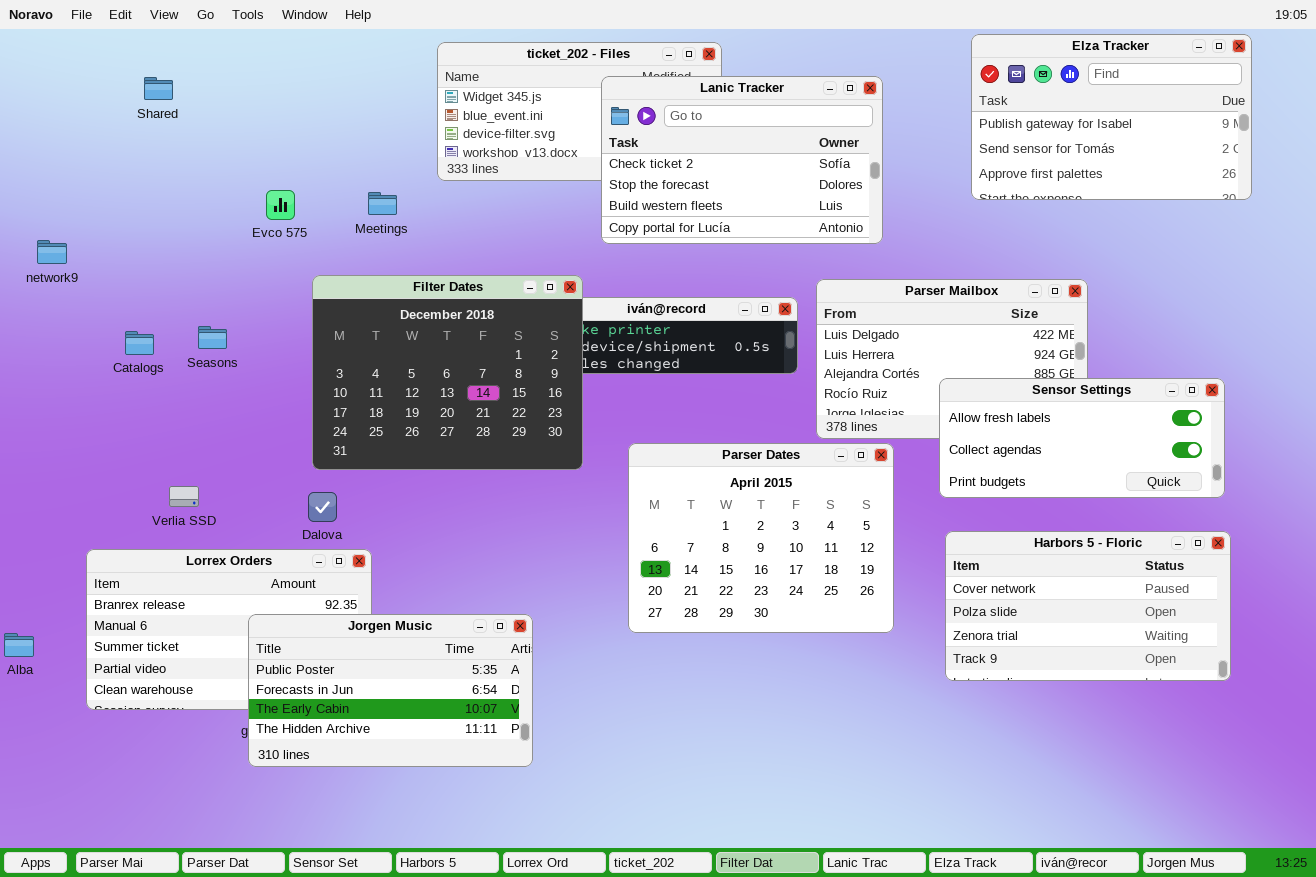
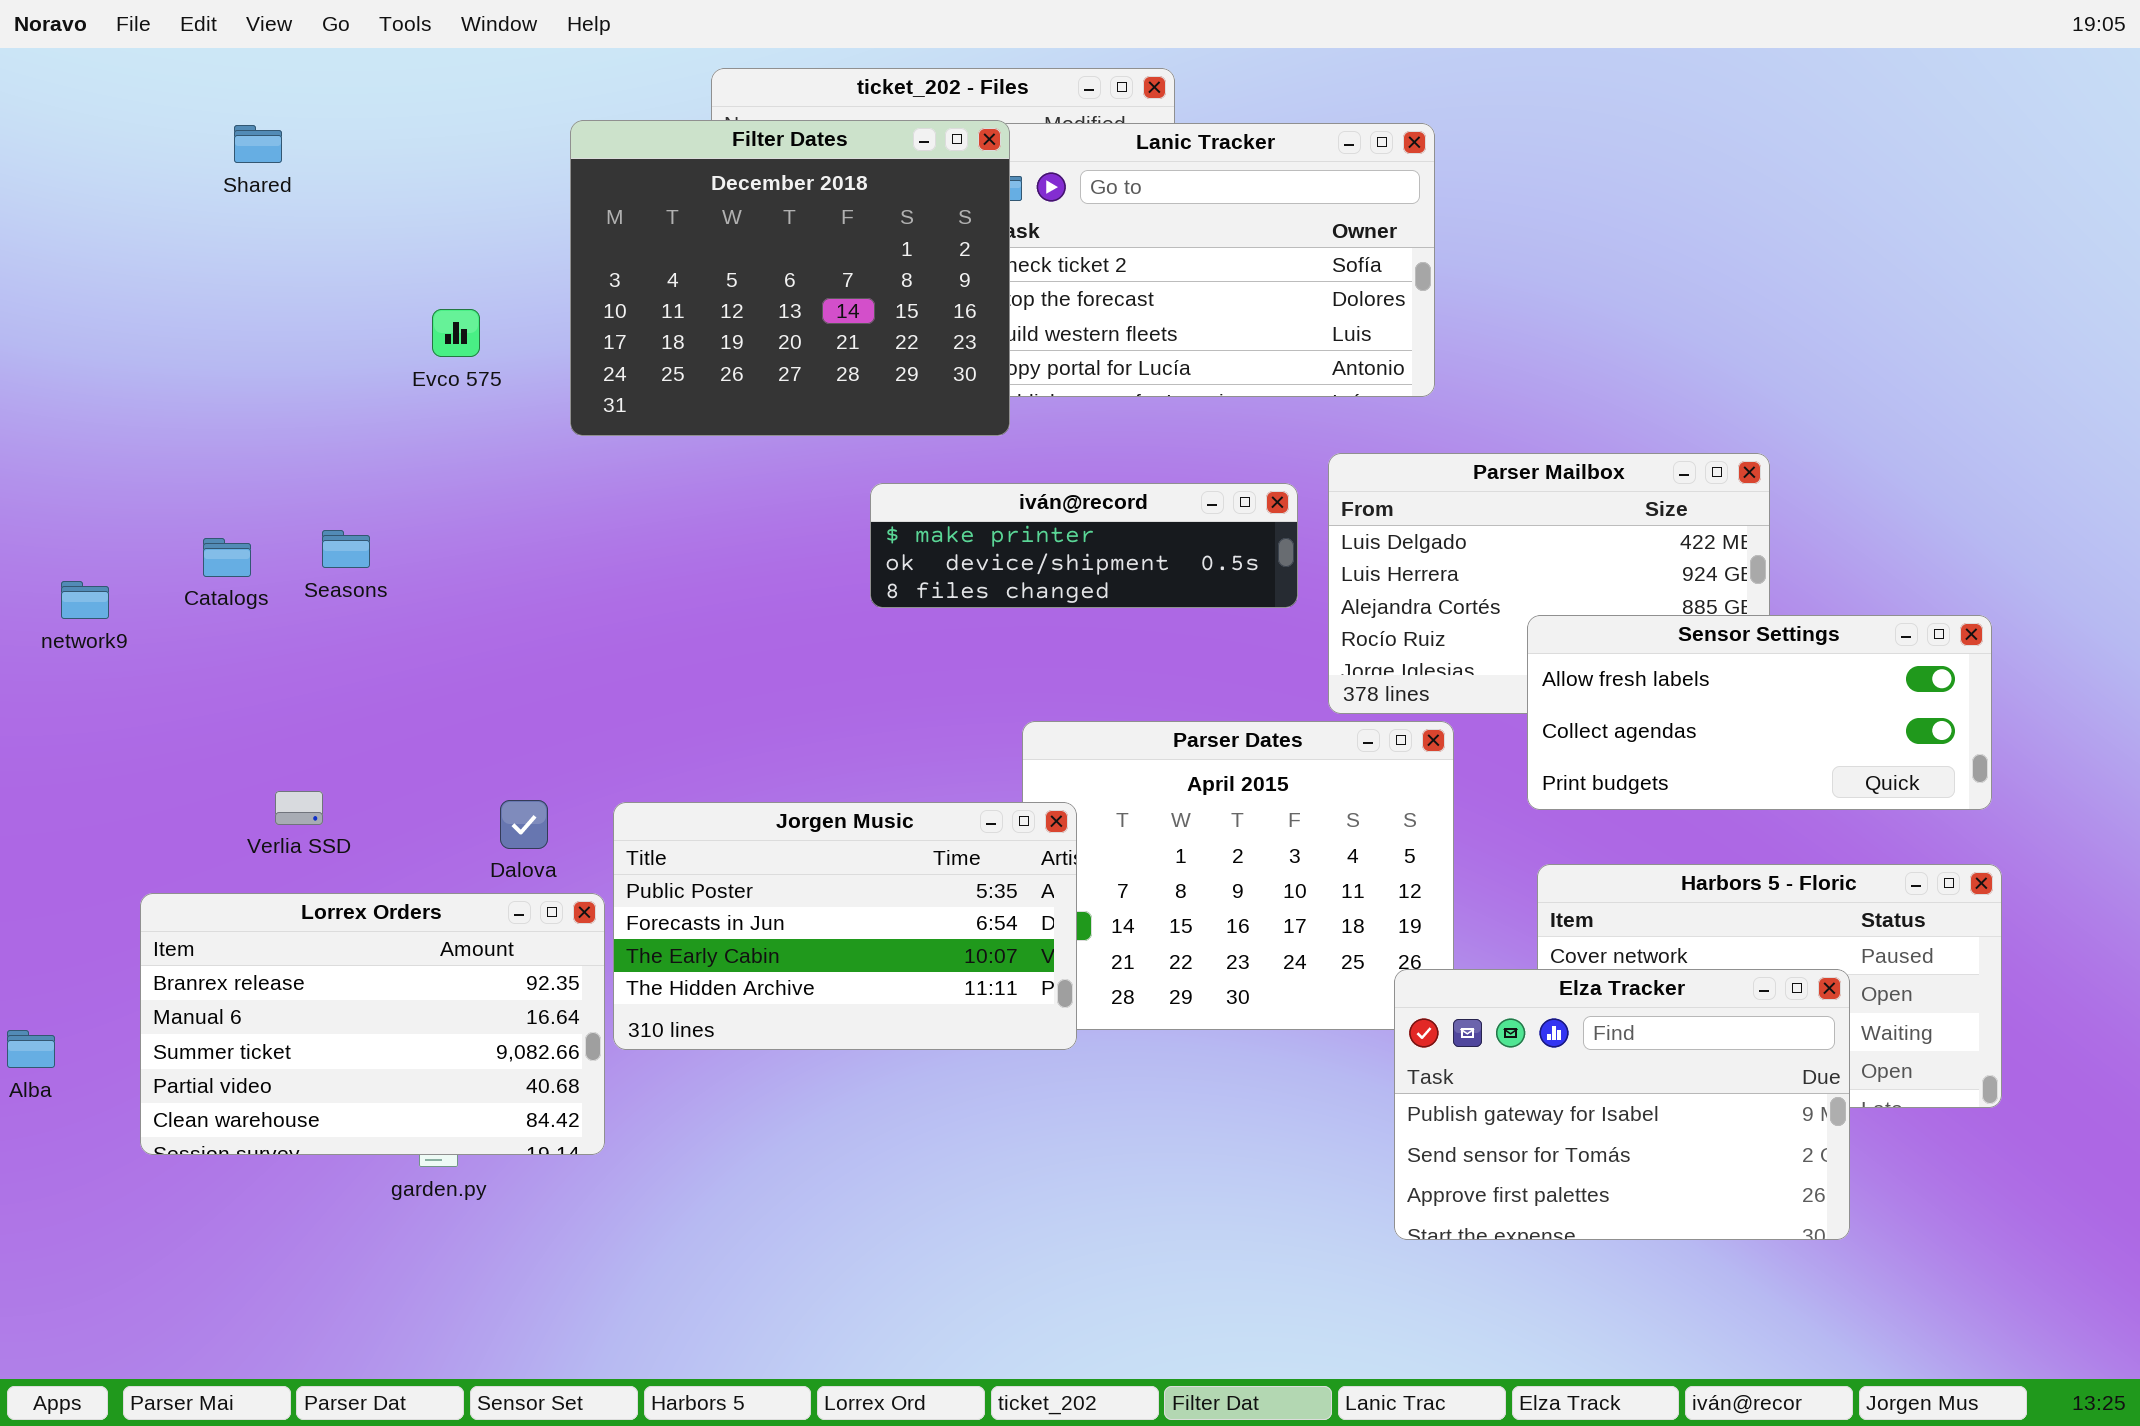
Elza Tracker: [971,34,1252,200] -> [1394,969,1850,1240], moved
network9: [37,240,67,264] -> [61,581,109,619], moved
Filter Dates: [312,275,583,470] -> [570,120,1010,436], moved
Jorgen Music: [248,614,533,767] -> [613,802,1077,1050], moved

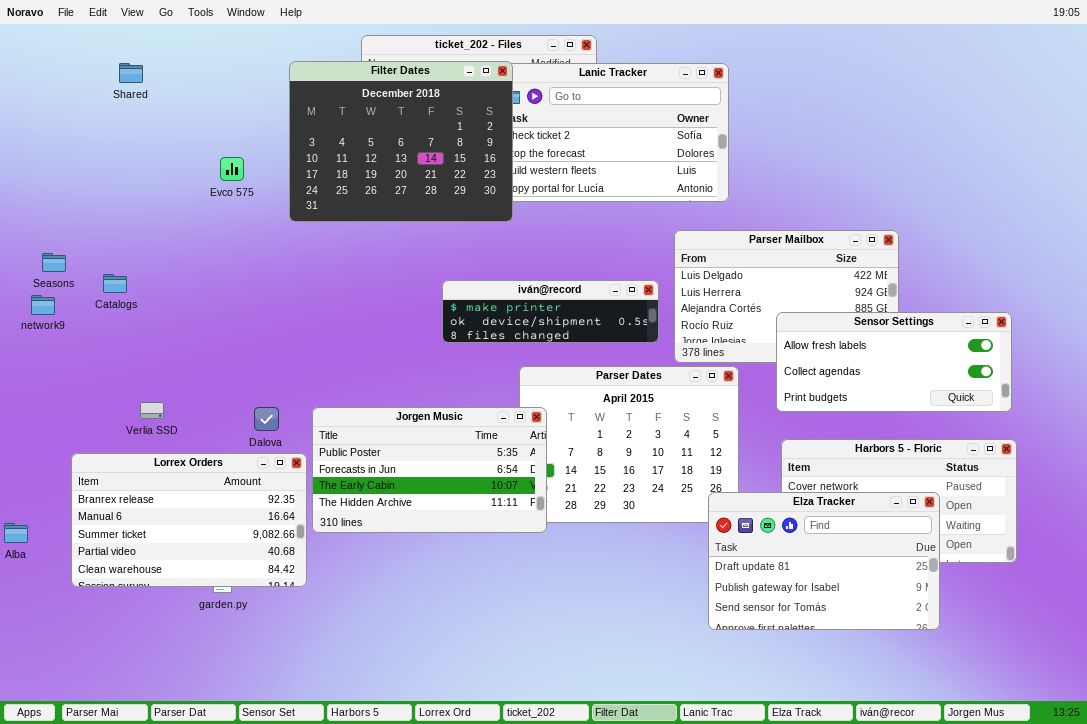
iván@record: [870,483,1298,608] -> [442,280,659,343], moved
Seasons: [322,530,370,568] -> [42,253,66,272], moved
Elza Tracker: [1394,969,1850,1240] -> [708,492,940,630], scrolled up 1 row

